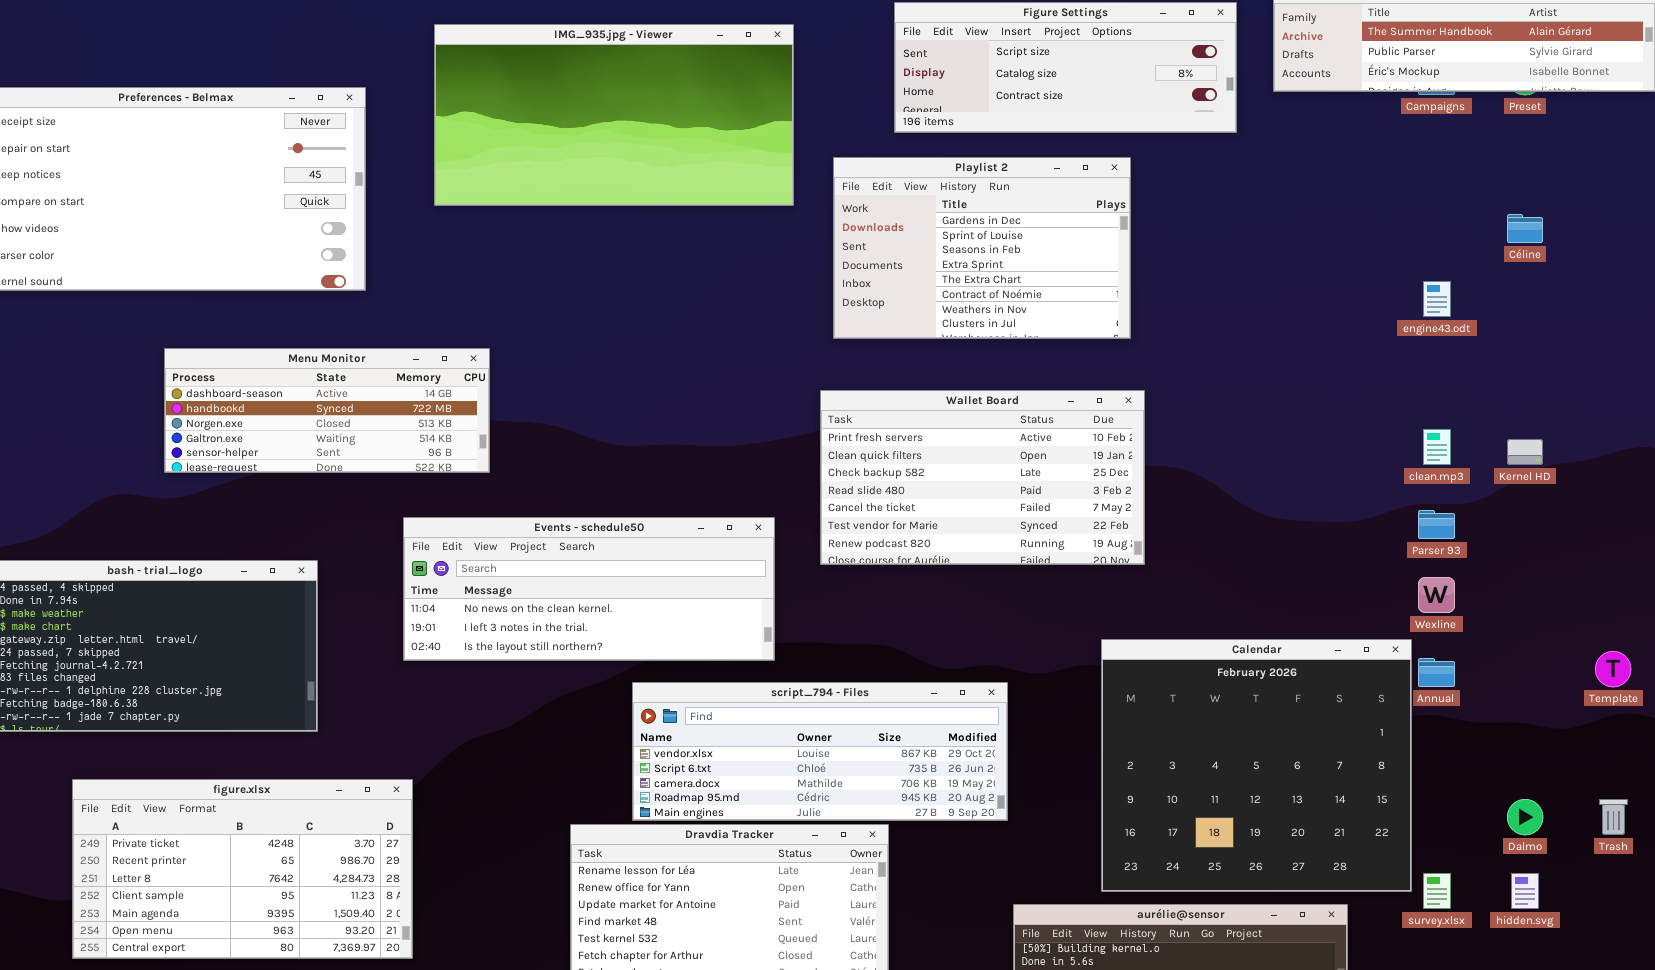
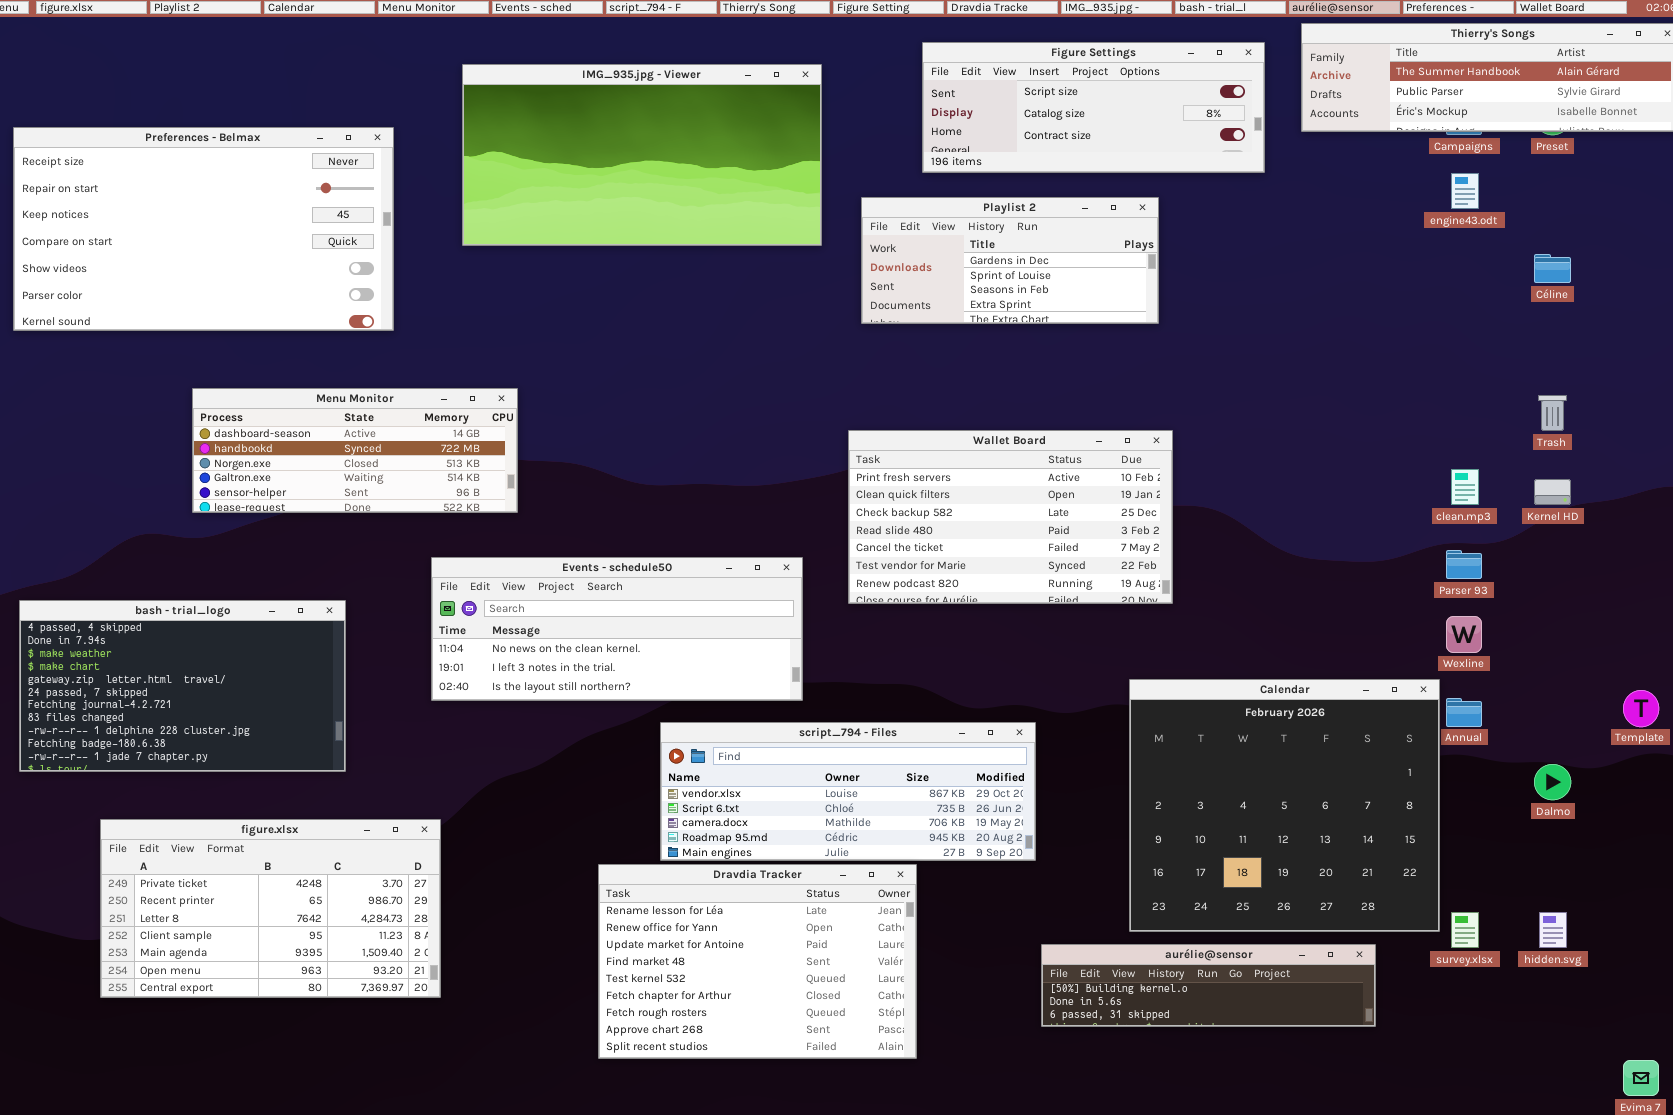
Playlist 2: [833,157,1131,339] -> [861,197,1159,324], resized
engine43.odt: [1423,281,1451,317] -> [1451,173,1479,209], moved
Dalmo: [1507,799,1543,835] -> [1534,764,1571,800], moved
Trash: [1599,799,1628,835] -> [1538,395,1567,431], moved

